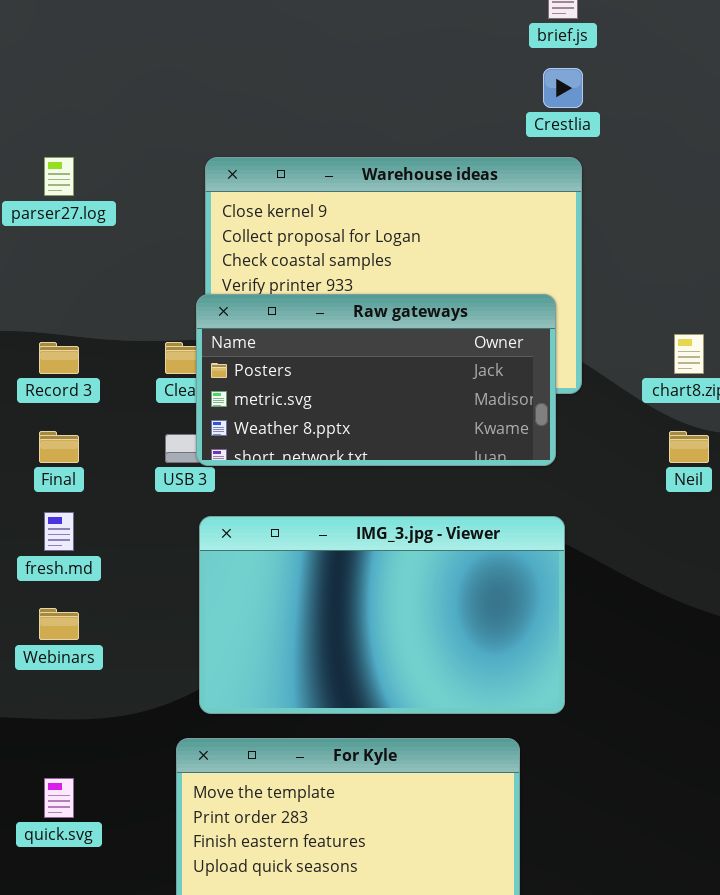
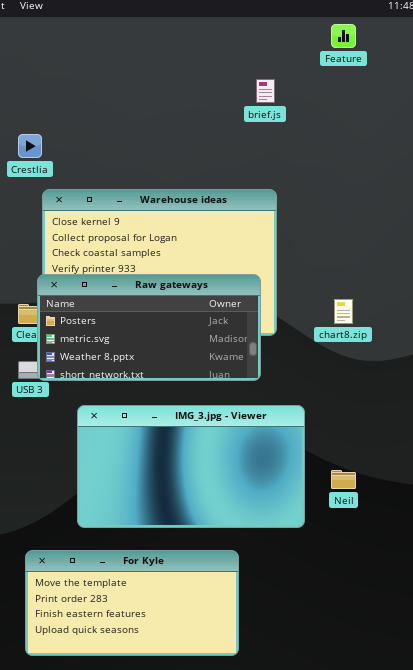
Crestlia: [543,68,583,108] -> [18,134,42,158], moved
Neil: [669,431,709,463] -> [331,470,356,489], moved
IMG_3.jpg - Viewer: [199,516,565,714] -> [77,405,305,528], moved

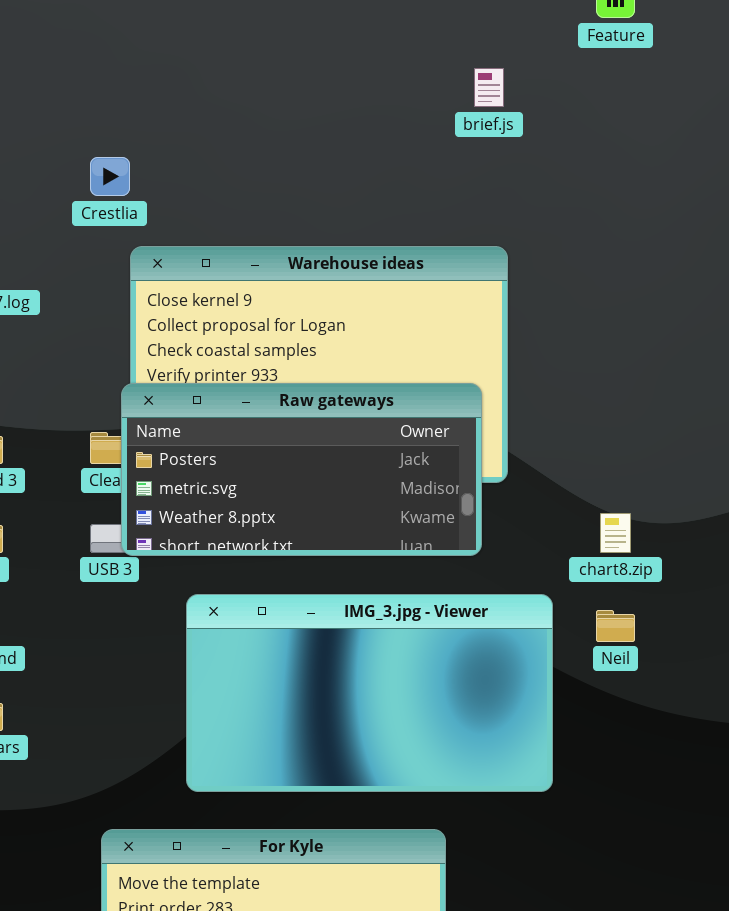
chart8.zip: [334,299,353,324] -> [600,513,631,553], moved
Neil: [331,470,356,489] -> [596,610,635,642], moved

